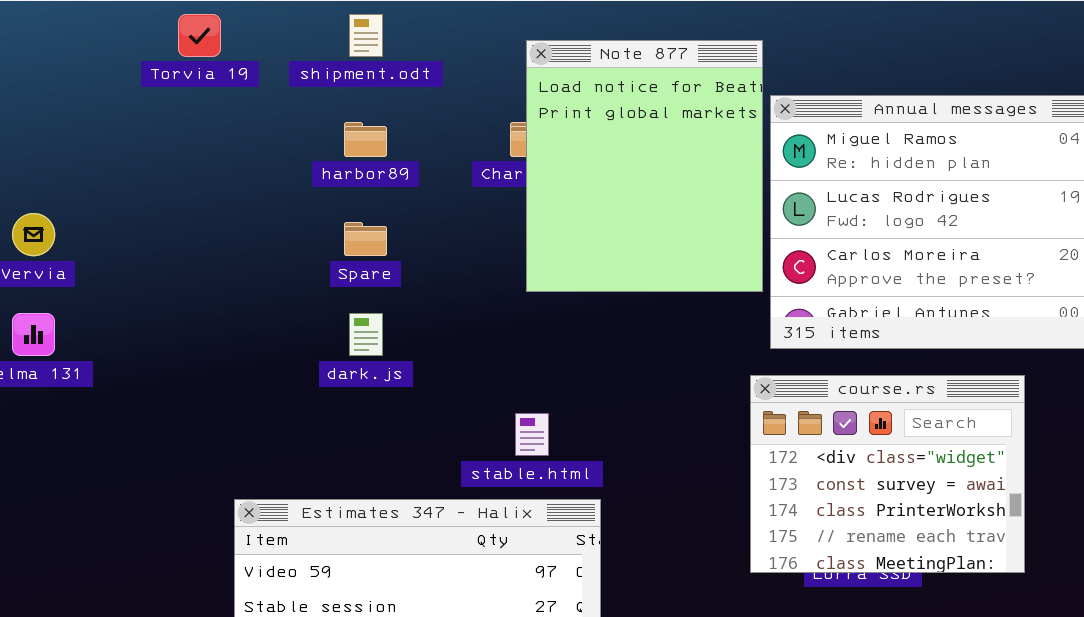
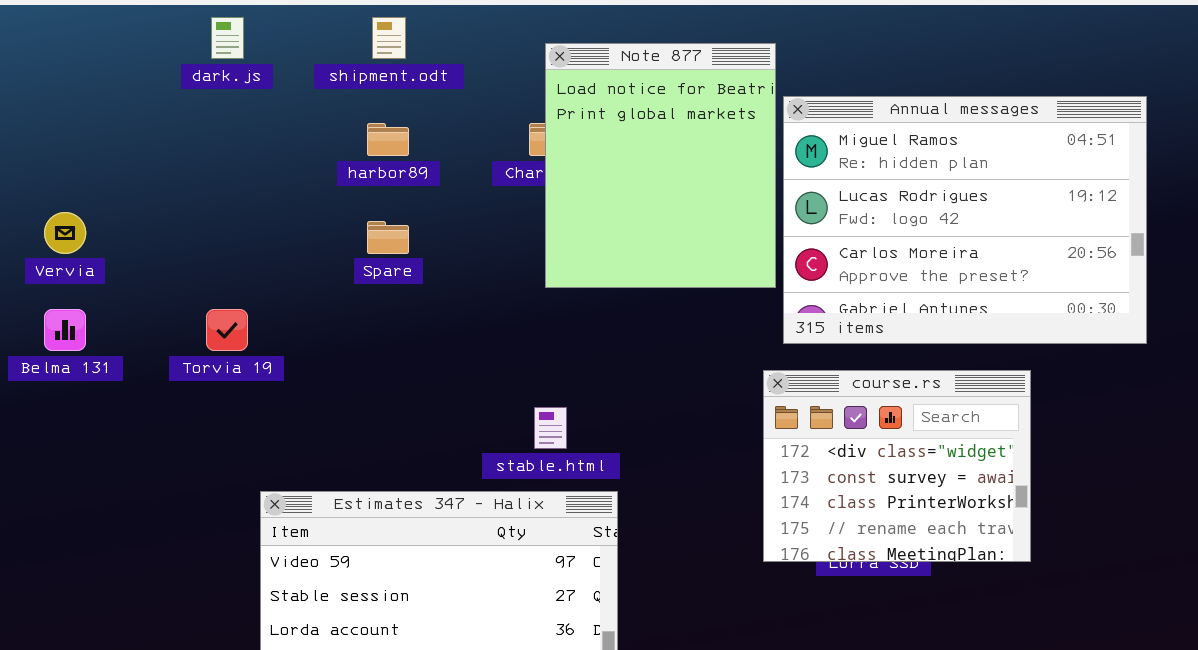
Torvia 19: [178,14,221,57] -> [206,309,248,351], moved
dark.js: [349,313,383,356] -> [211,17,244,59], moved

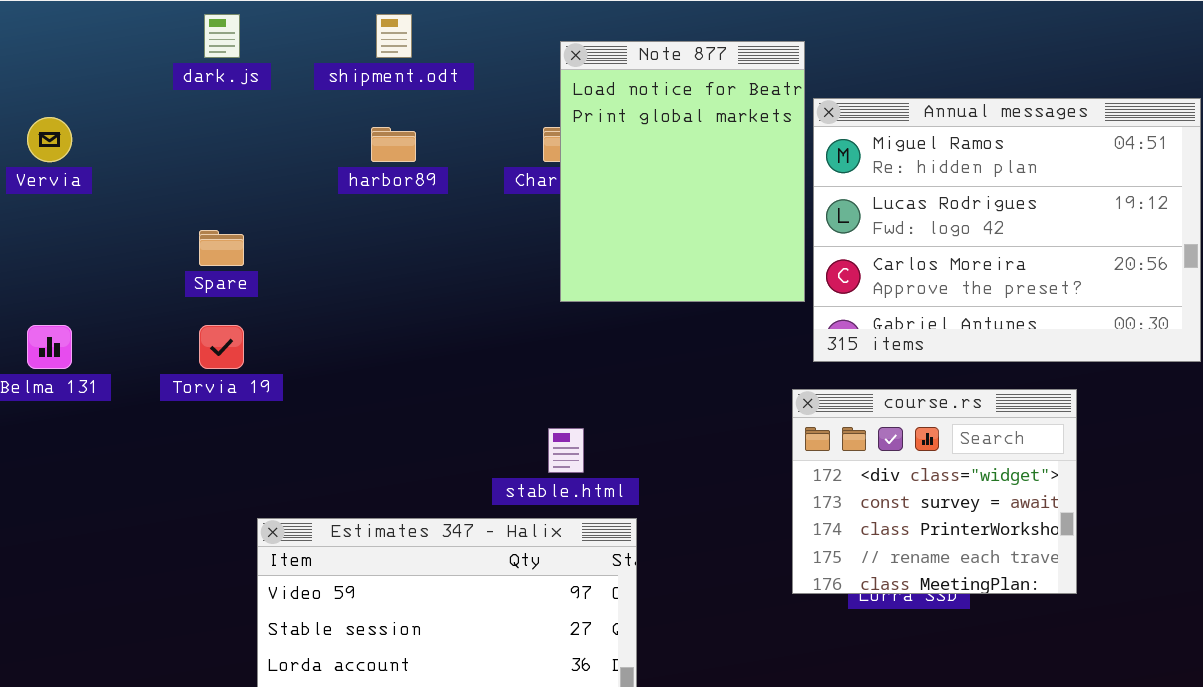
Vervia: [44,212,86,254] -> [27,117,72,162], moved
Spare: [367,221,409,254] -> [199,230,244,266], moved

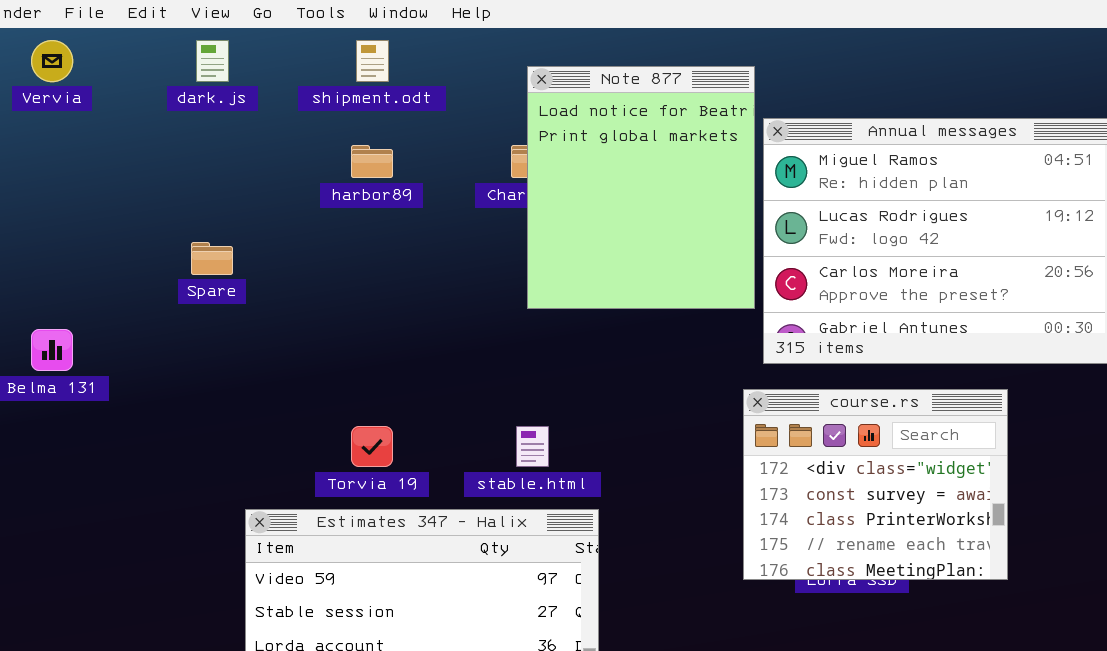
Vervia: [27,117,72,162] -> [31,40,73,82], moved
Torvia 19: [199,325,244,369] -> [351,426,393,467], moved

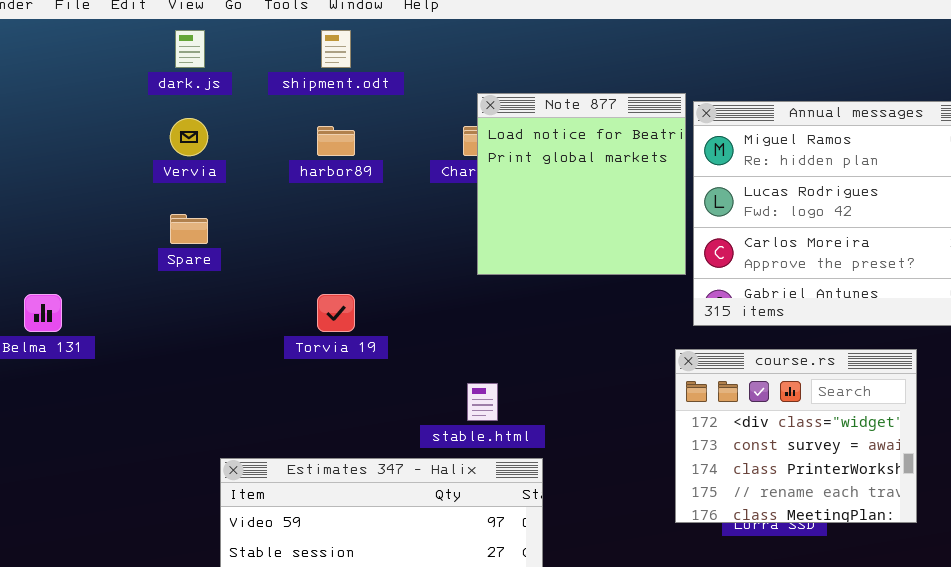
Vervia: [31,40,73,82] -> [170,118,208,156], moved
Note 877: [527,66,755,309] -> [477,93,686,275], resized
Torvia 19: [351,426,393,467] -> [317,294,355,332], moved

